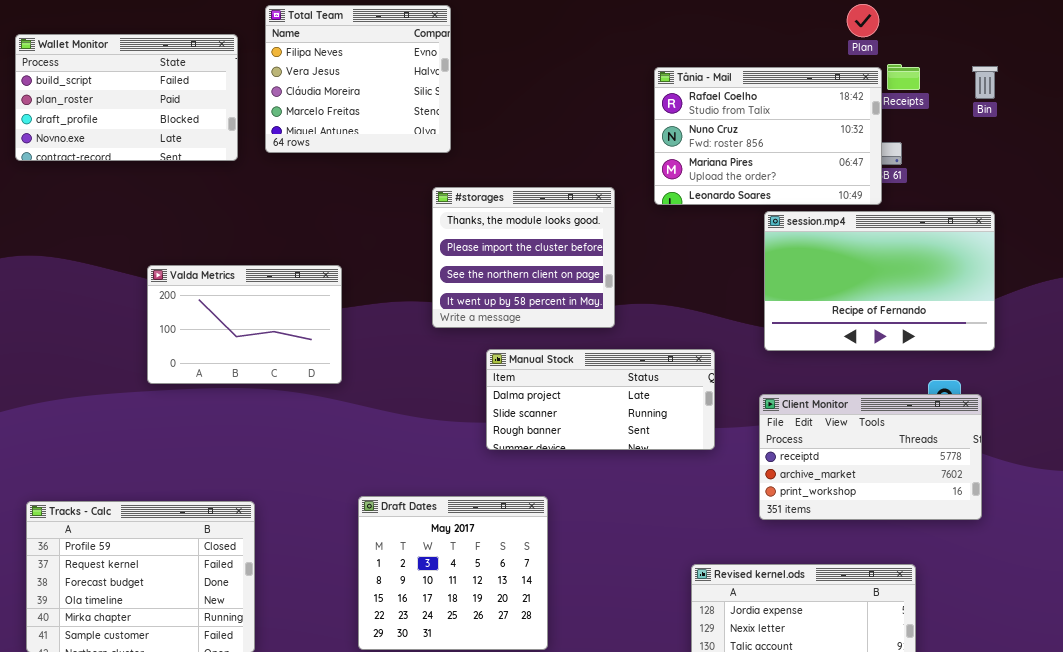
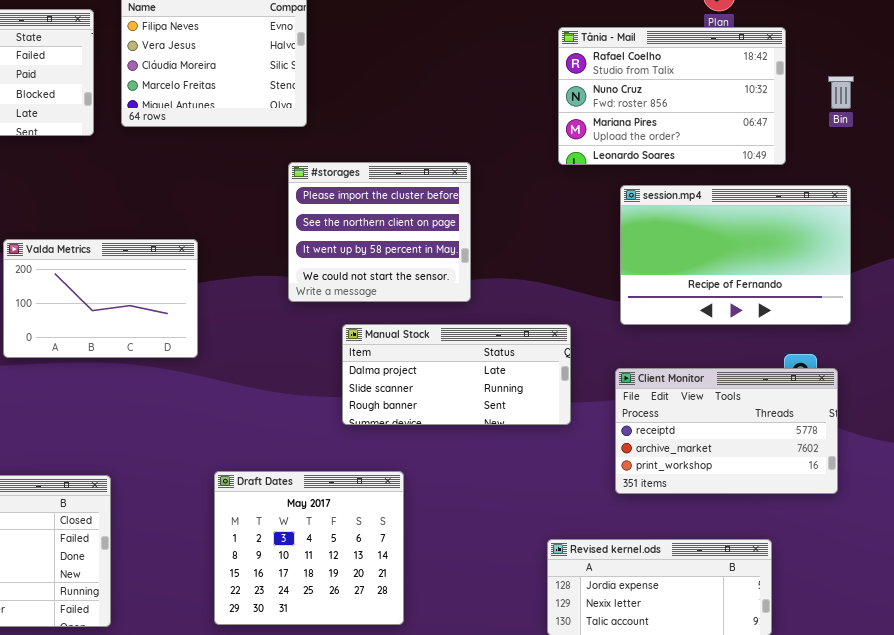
Bin: [972,66,998,99] -> [828,76,854,109], moved
Tânia - Mail: [654,67,882,205] -> [558,27,786,165], moved
#storages: [432,187,615,328] -> [288,162,471,302], scrolled down 1 row

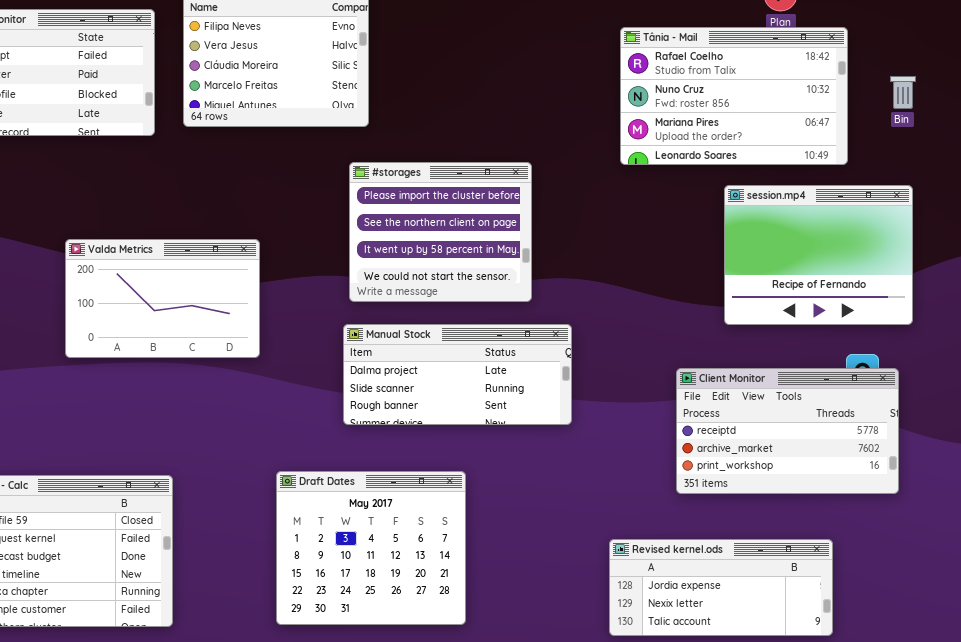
session.mp4: [620,185,851,325] -> [724,185,913,325], resized
Manual Stock: [342,324,571,425] -> [343,324,572,425], moved

